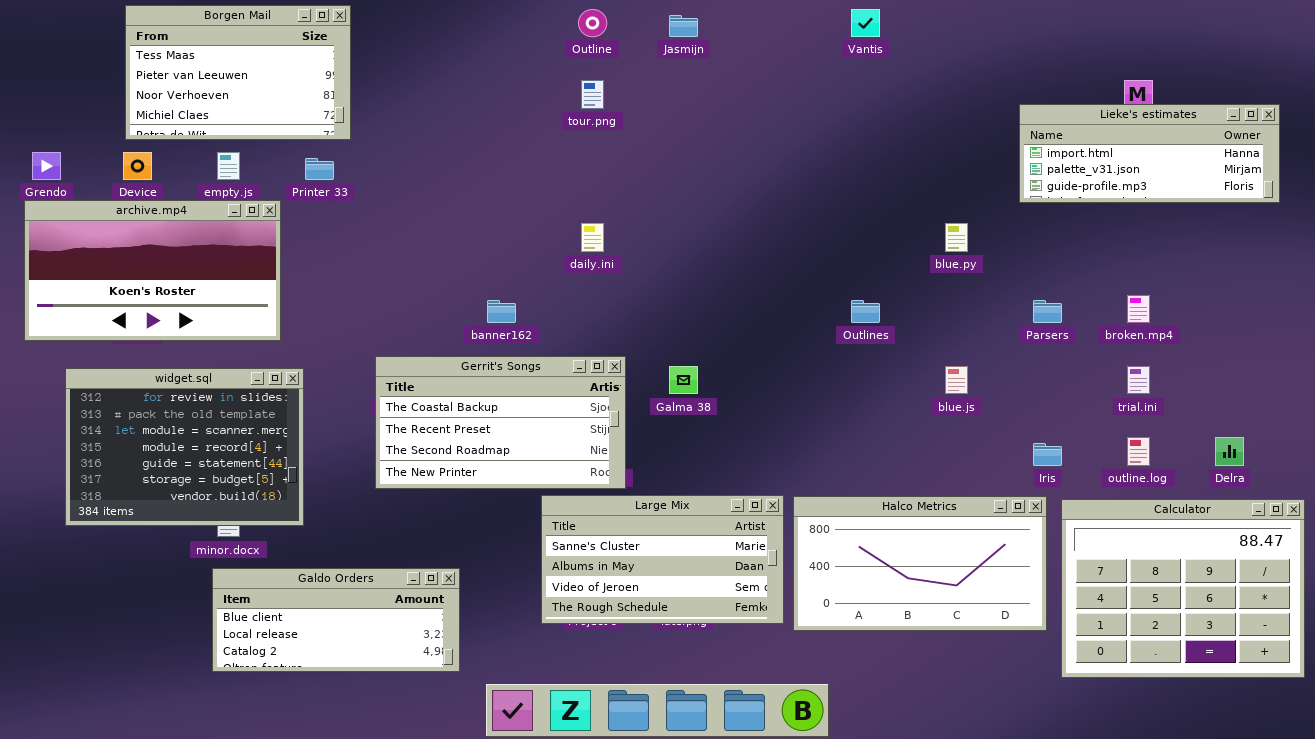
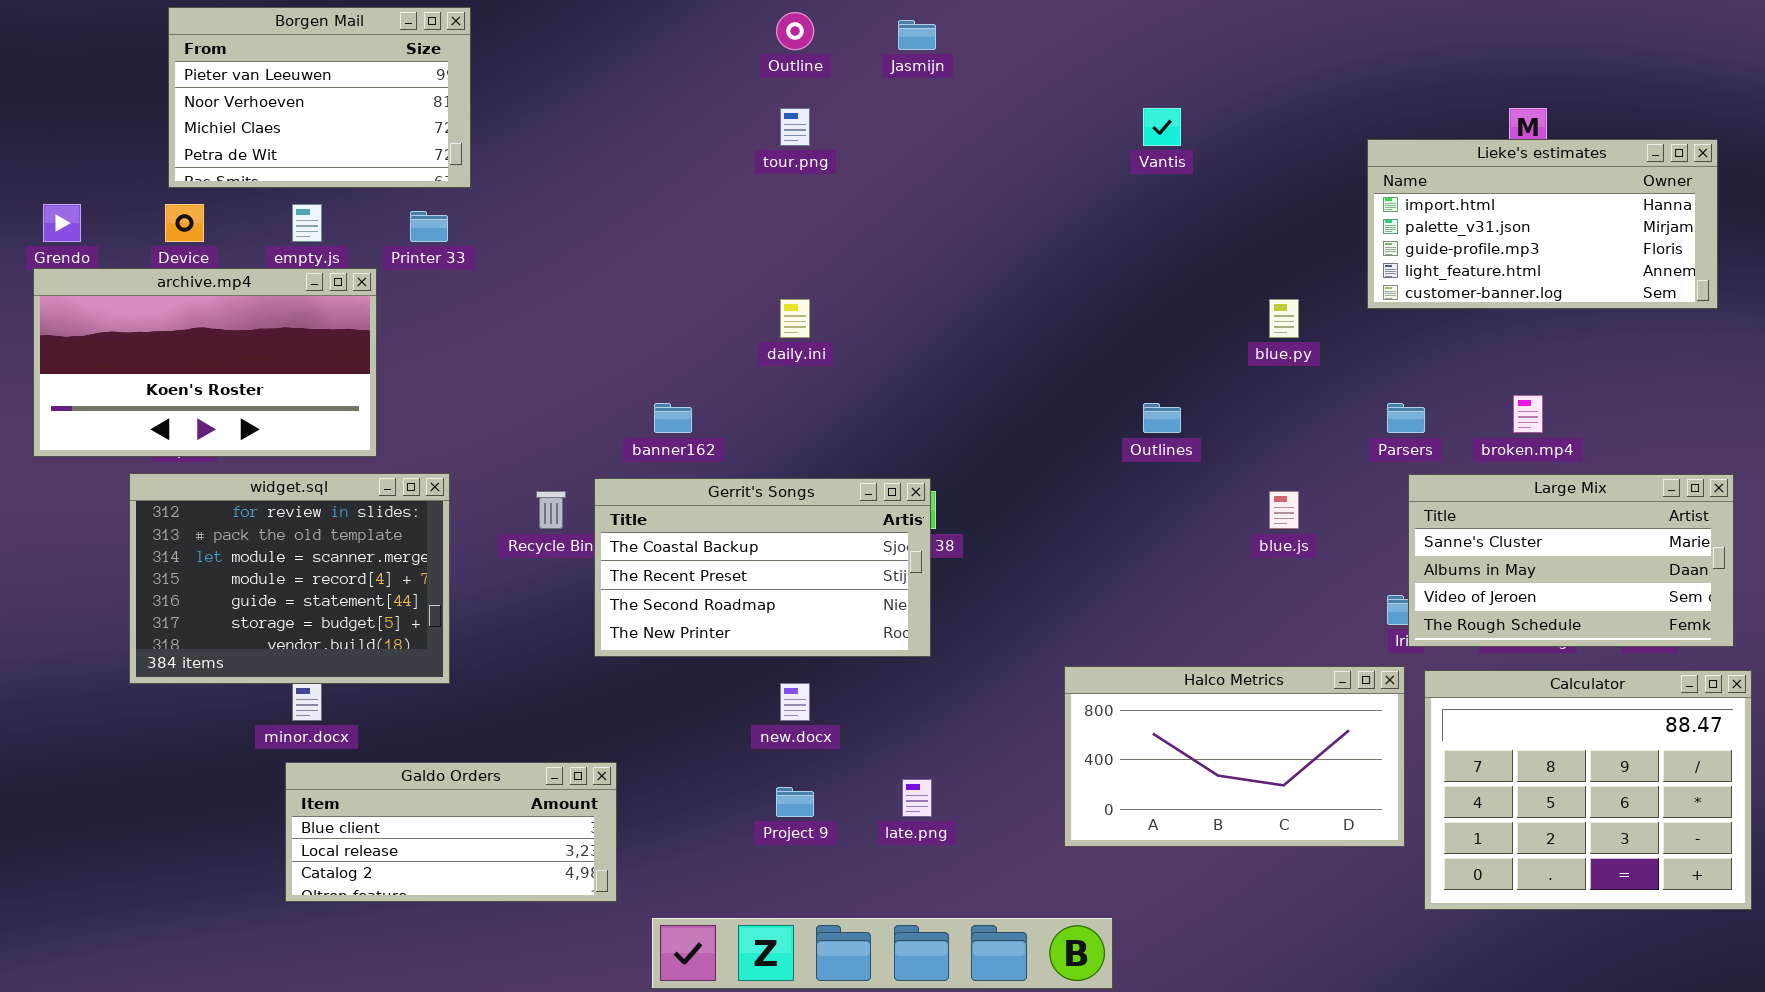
Borgen Mail: [125,5,351,140] -> [168,7,471,188], scrolled down 1 row
Vantis: [851,9,880,37] -> [1143,108,1181,146], moved
Lieke's estimates: [1019,104,1280,203] -> [1367,139,1718,309], resized
Gerrit's Songs: [375,356,626,489] -> [594,478,931,657], moved
widget.sql: [65,368,304,526] -> [129,473,450,684], moved
Large Mix: [541,495,784,624] -> [1408,474,1734,647], moved

